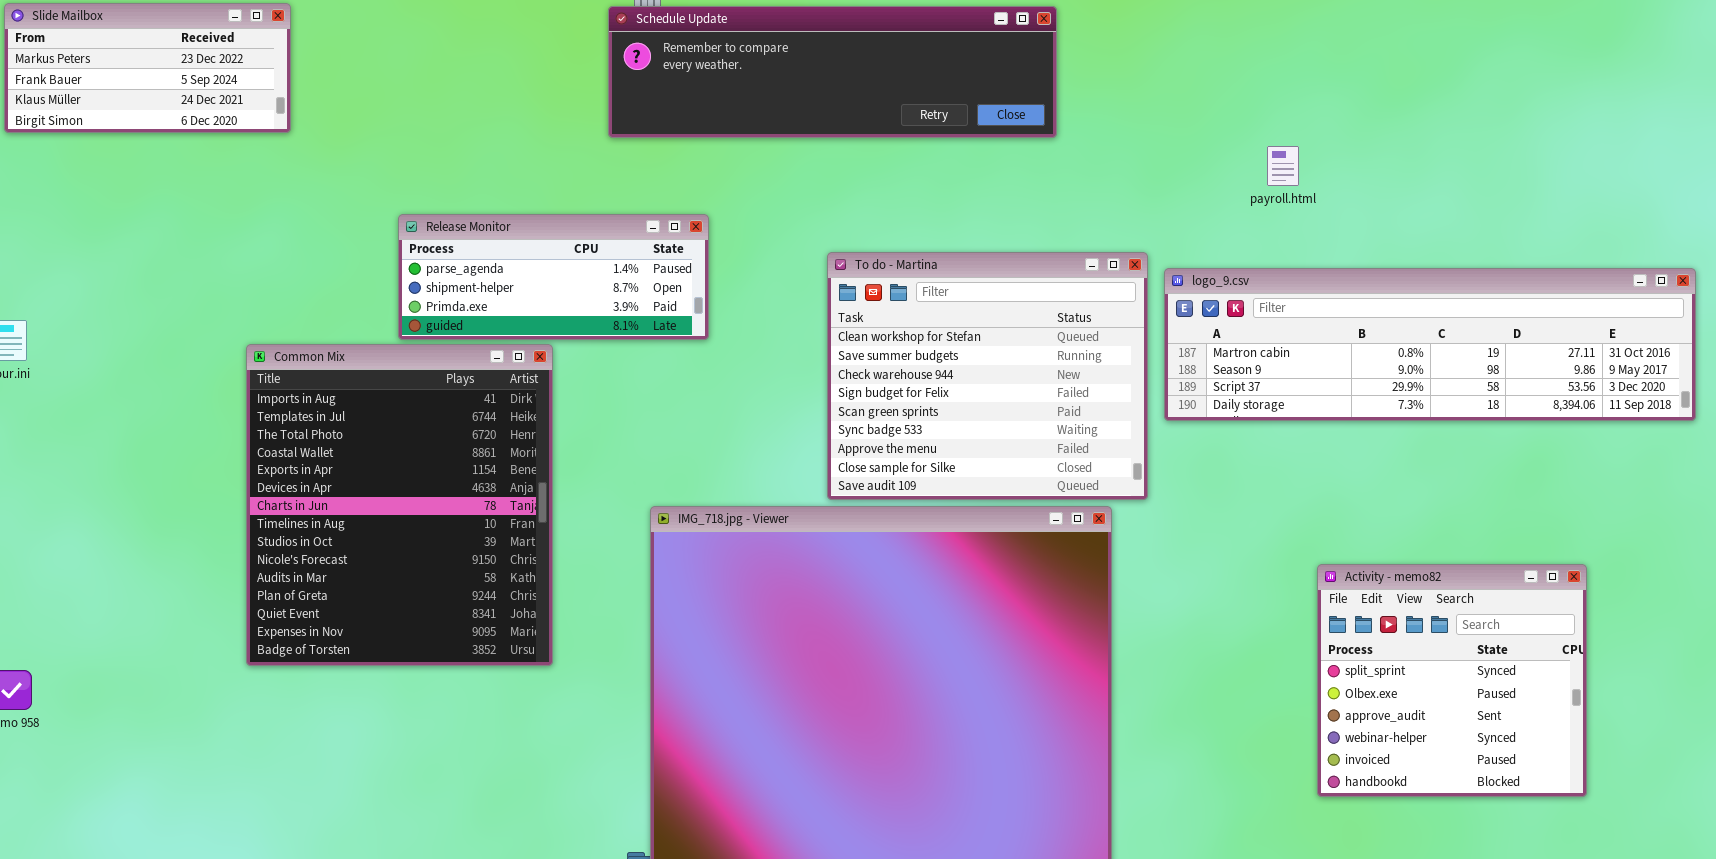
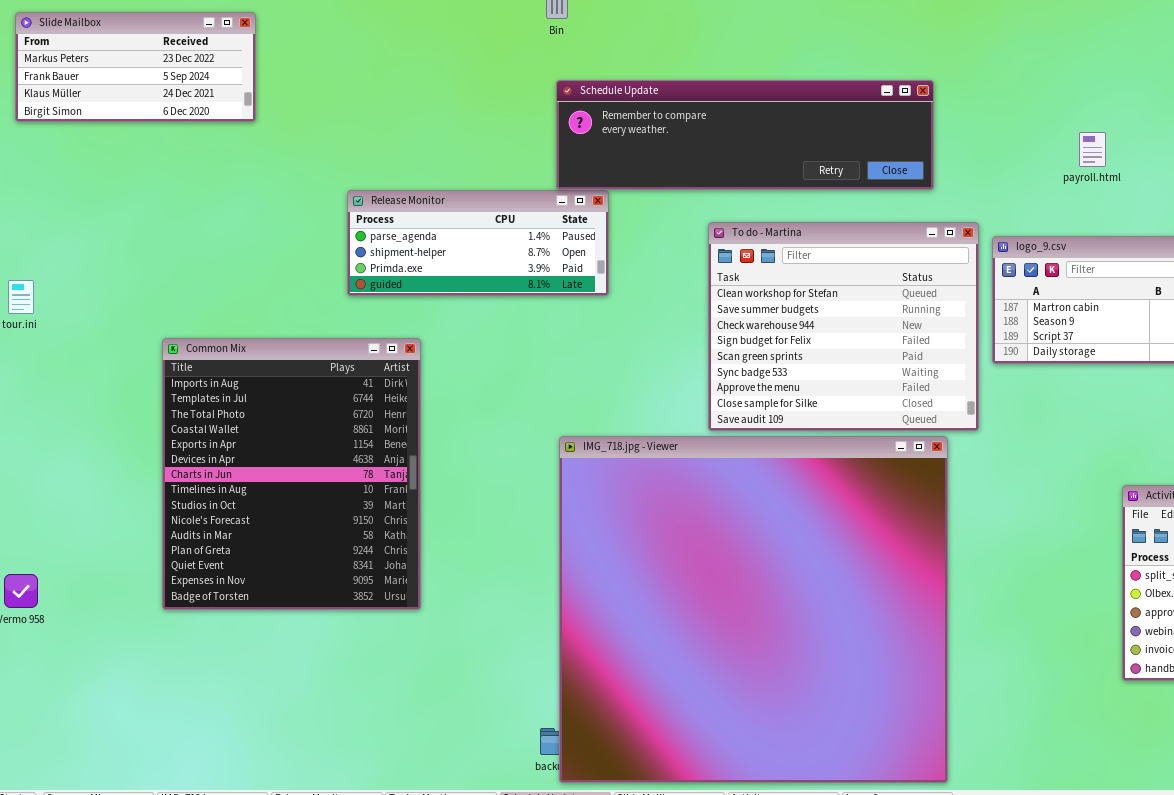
Schedule Update: [608,6,1057,138] -> [556,80,934,190], moved
Common Mix: [246,344,553,666] -> [162,338,421,610], moved

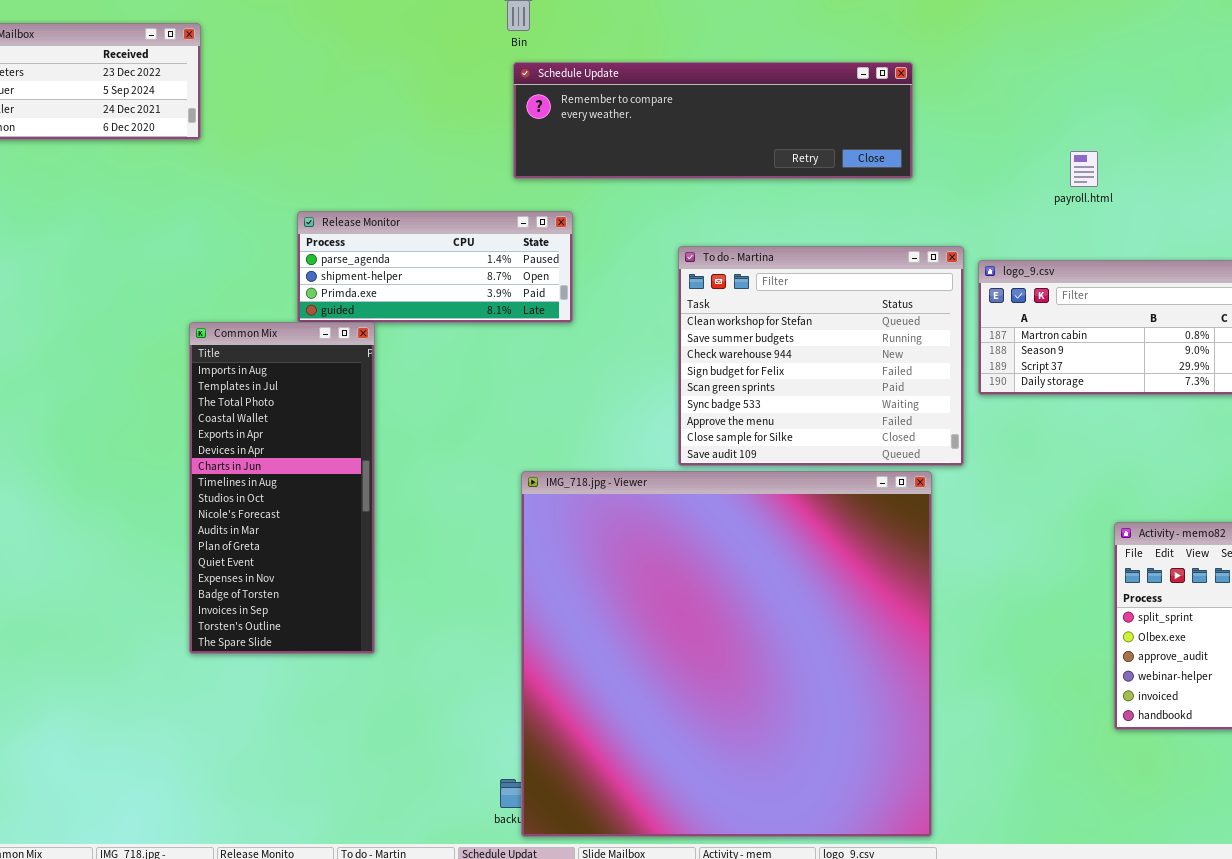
Schedule Update: [556,80,934,190] -> [513,62,913,179], moved
Common Mix: [162,338,421,610] -> [189,322,375,654], resized

